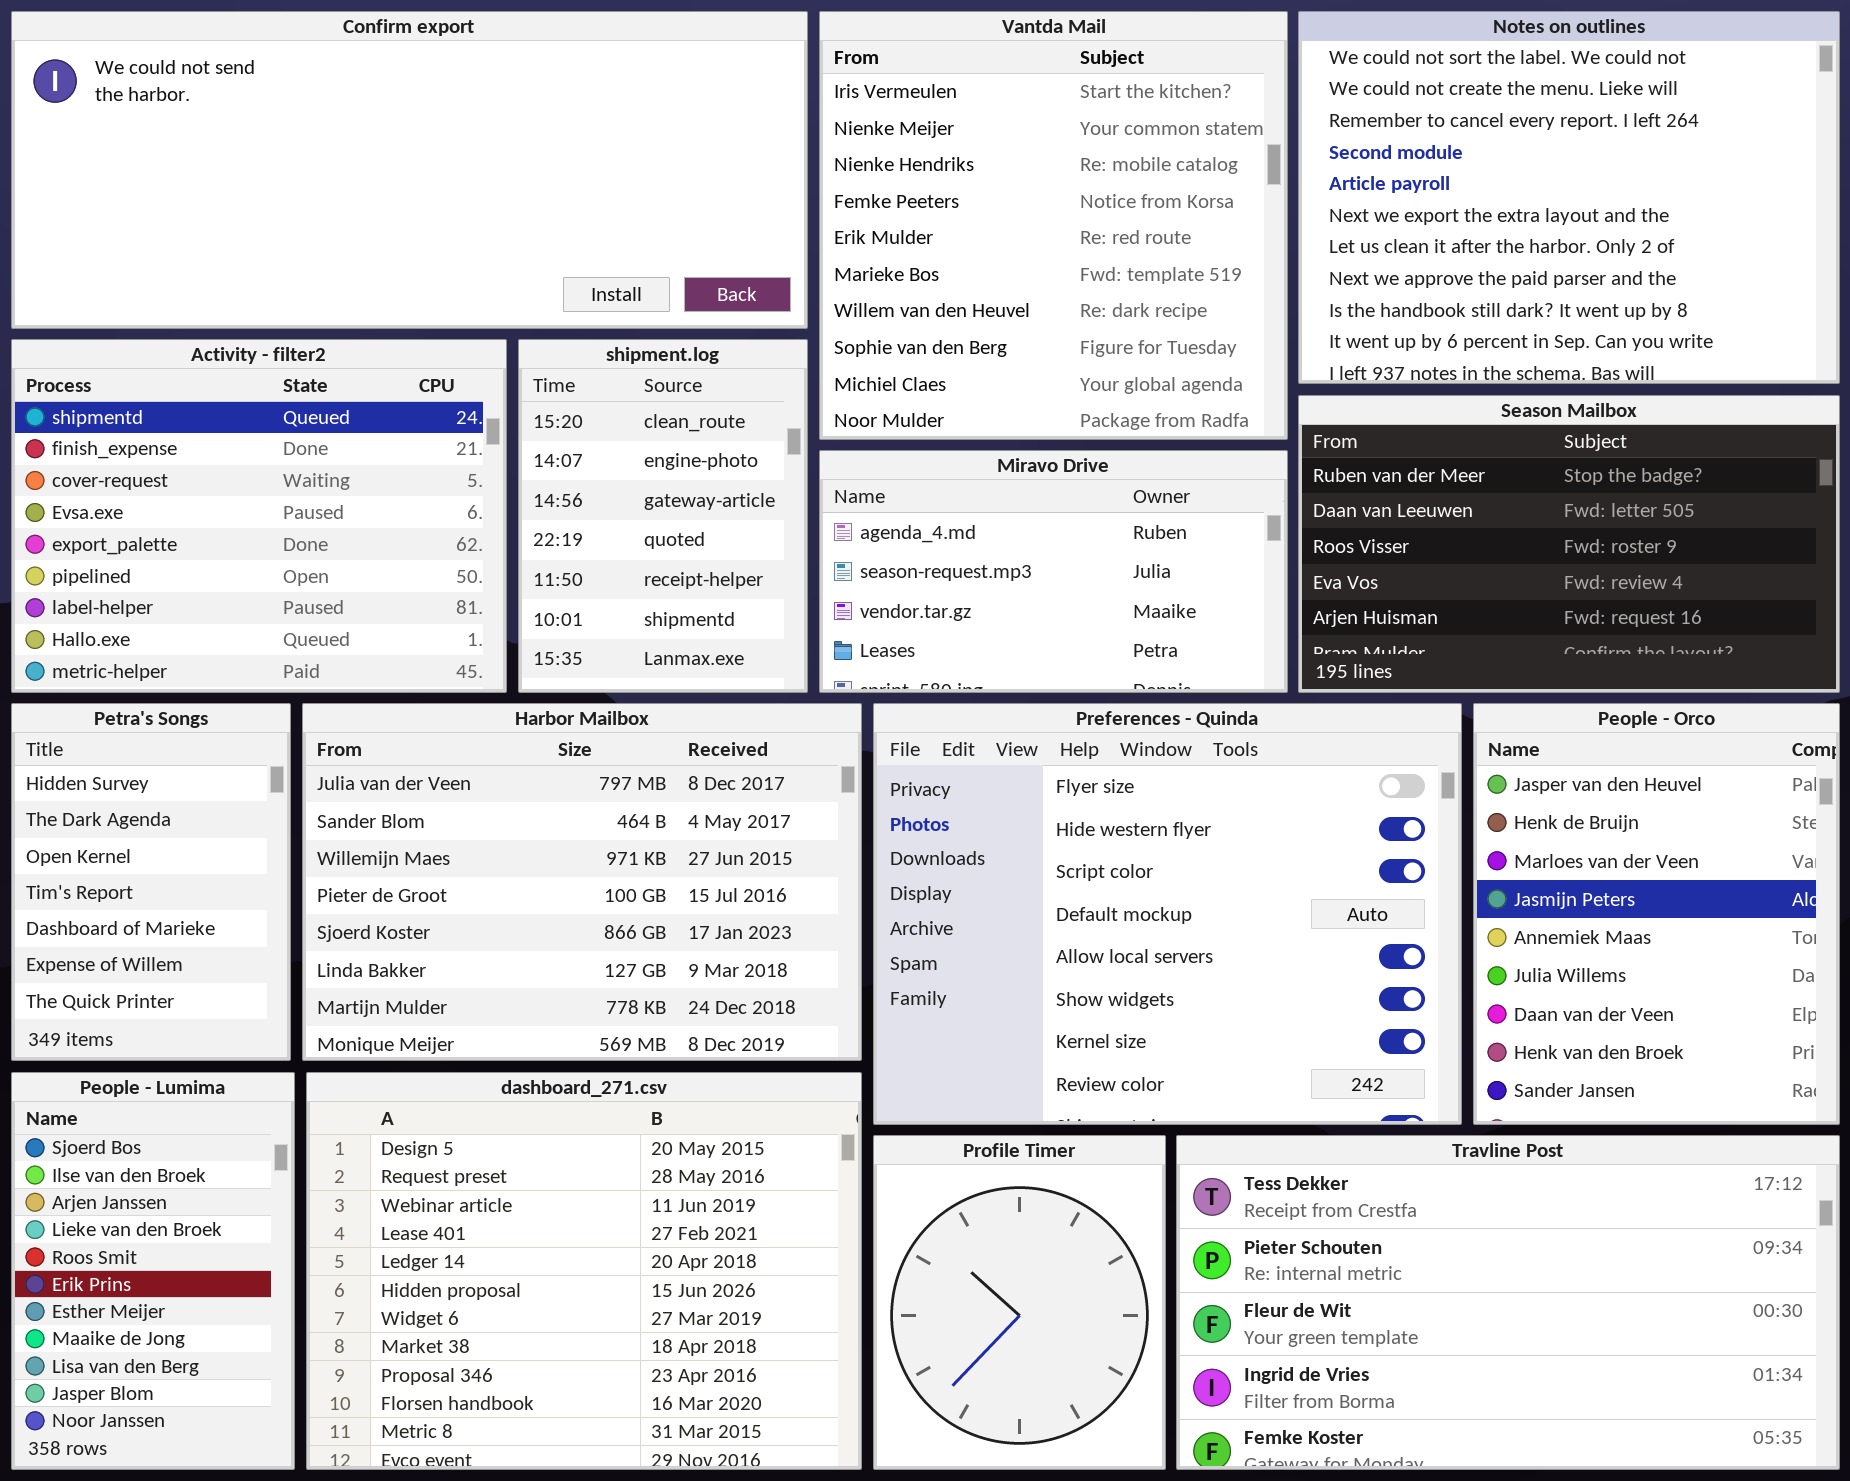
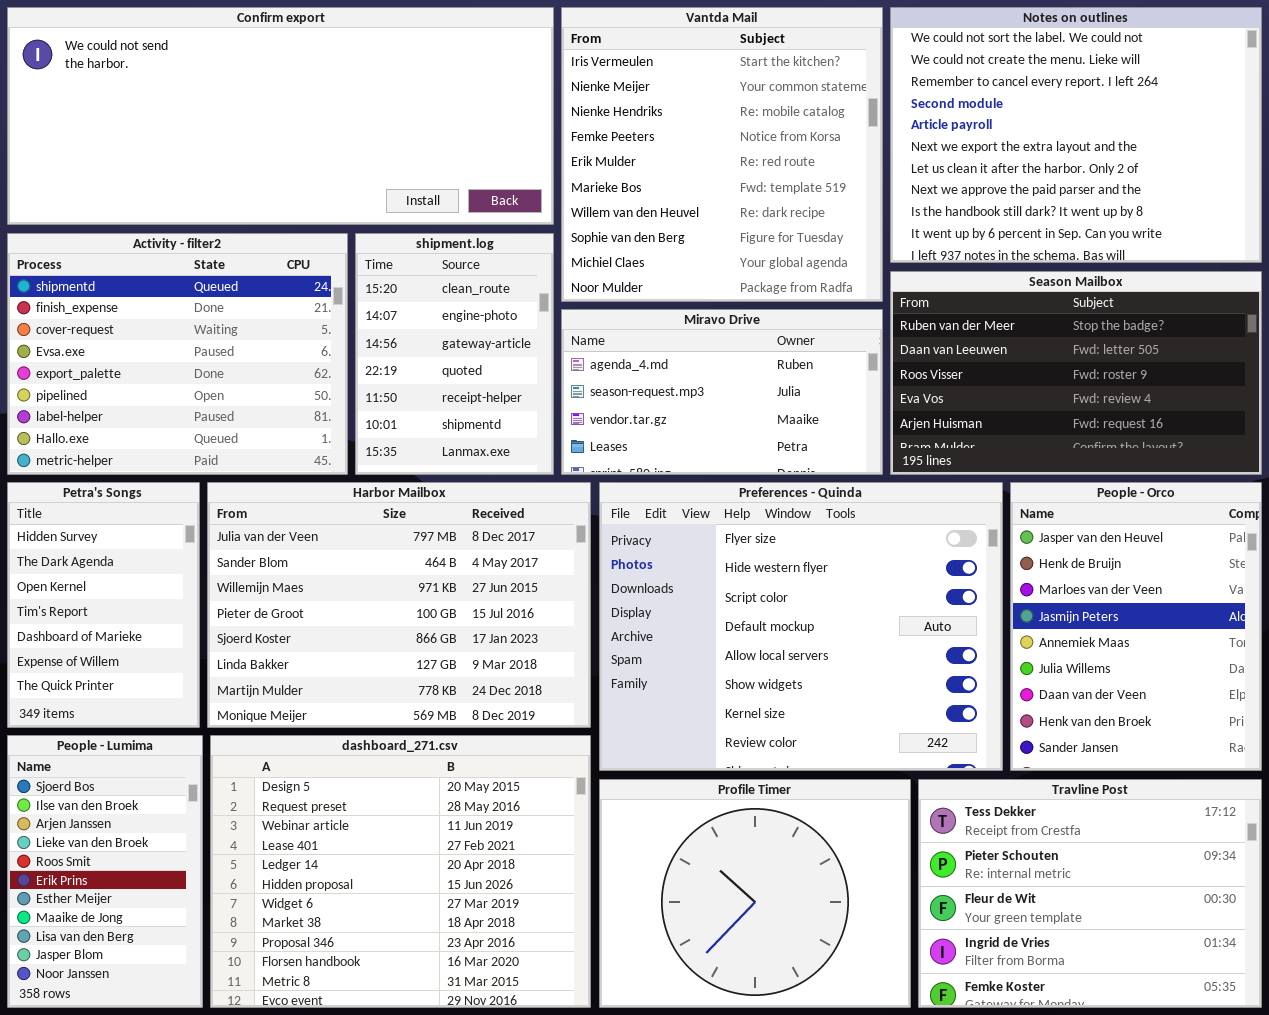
Profile Timer: [873,1135,1166,1470] -> [599,779,911,1008], resized
Travline Post: [1176,1135,1840,1470] -> [918,779,1262,1008], resized

